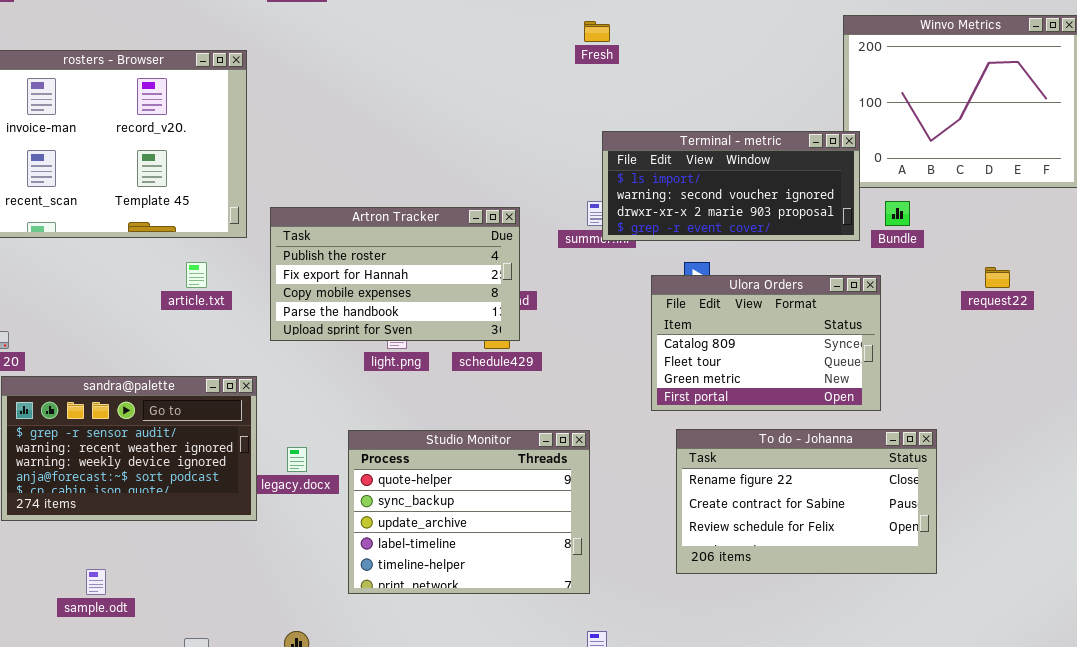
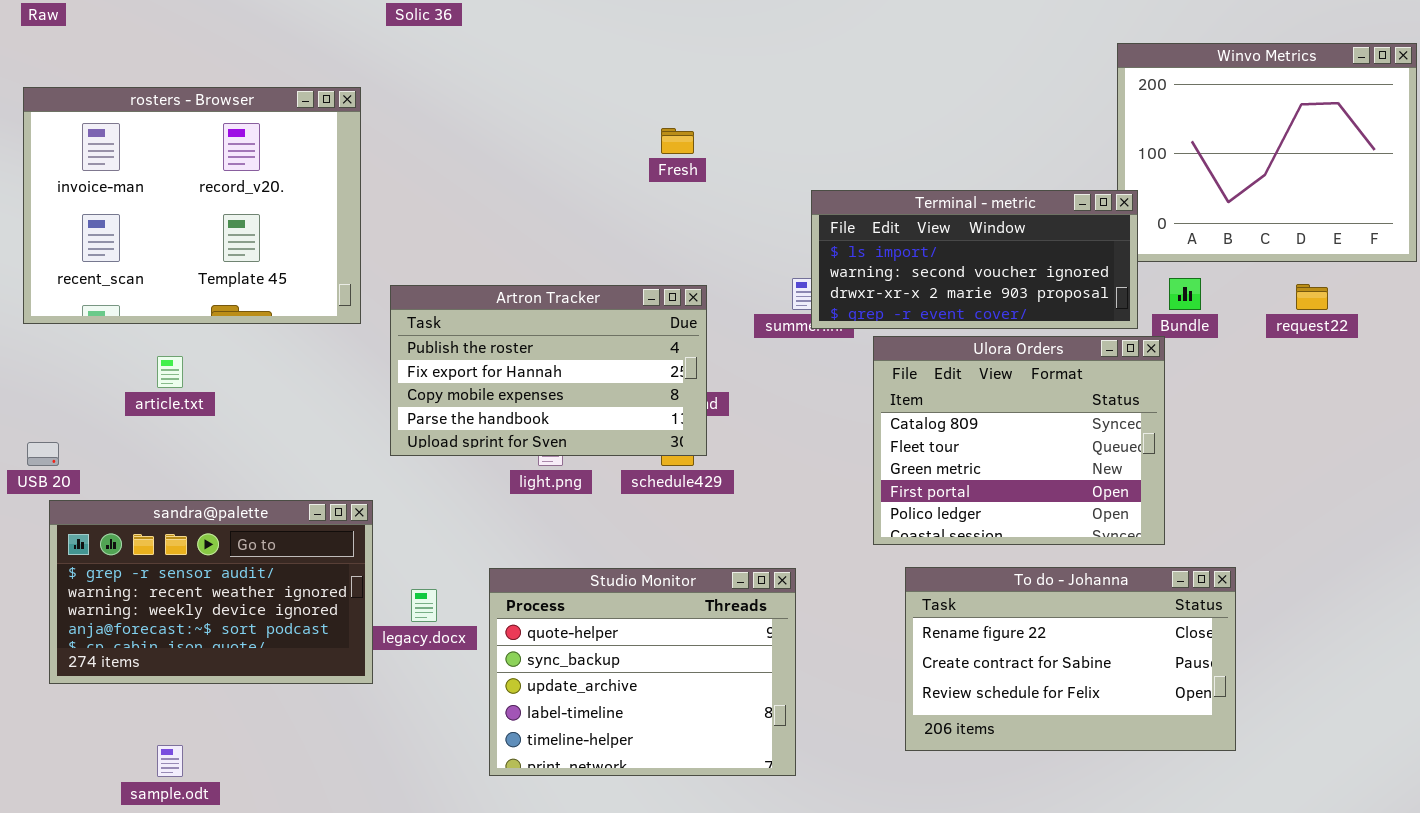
Fresh: [584,21,610,42] -> [661,128,694,154], moved
article.txt: [186,262,207,288] -> [157,356,183,388], moved
request22: [985,267,1010,288] -> [1296,284,1328,310], moved
Ulora Orders: [651,275,881,411] -> [873,336,1165,545], resized

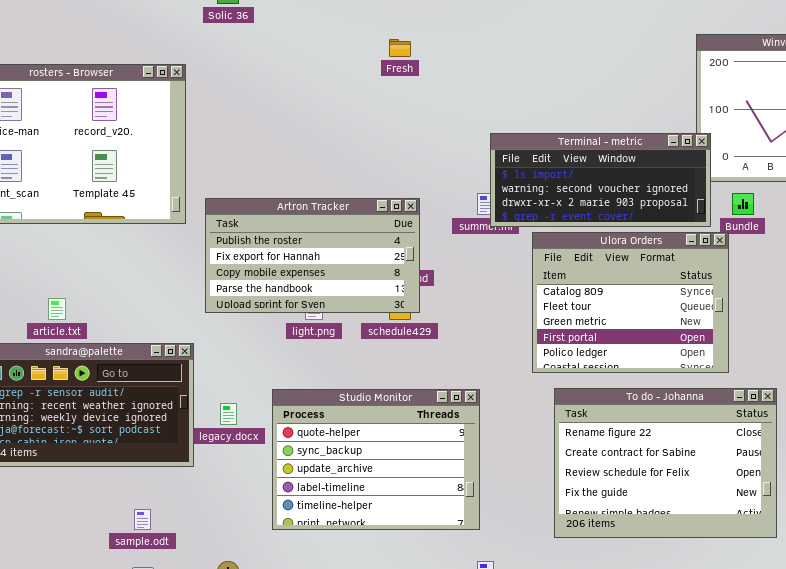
Fresh: [661,128,694,154] -> [389,39,411,57], moved
article.txt: [157,356,183,388] -> [48,298,66,320], moved
To do - Johanna: [905,567,1236,751] -> [554,388,777,538], resized
sample.odt: [157,745,183,777] -> [134,509,151,530], moved

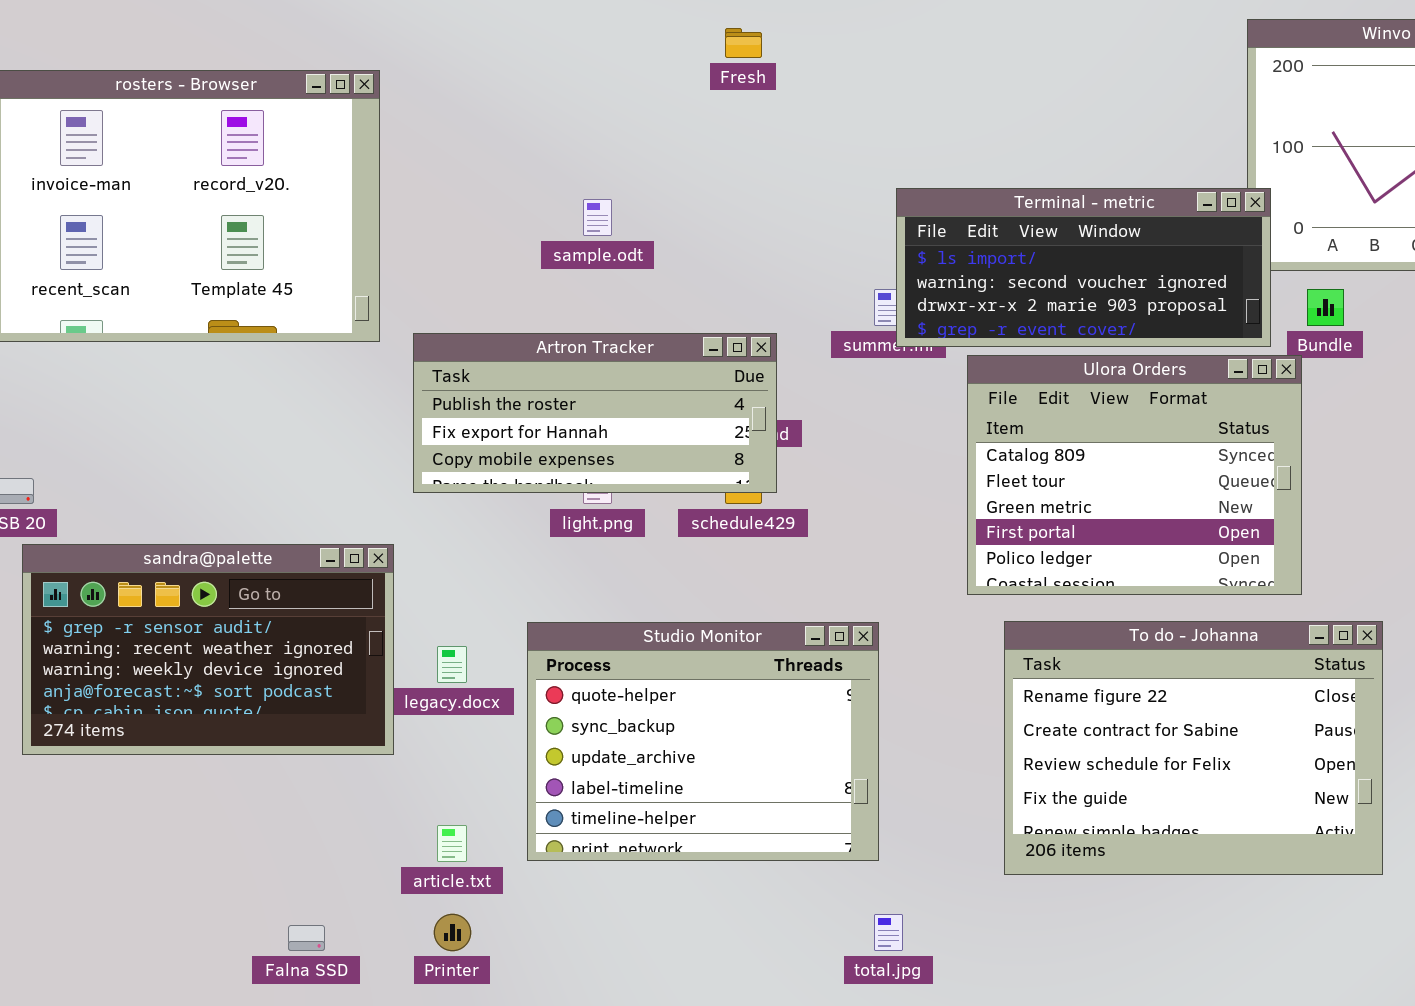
Artron Tracker: [205,198,420,313] -> [413,333,777,493], resized
article.txt: [48,298,66,320] -> [437,825,467,862], moved
sample.odt: [134,509,151,530] -> [583,199,612,236], moved

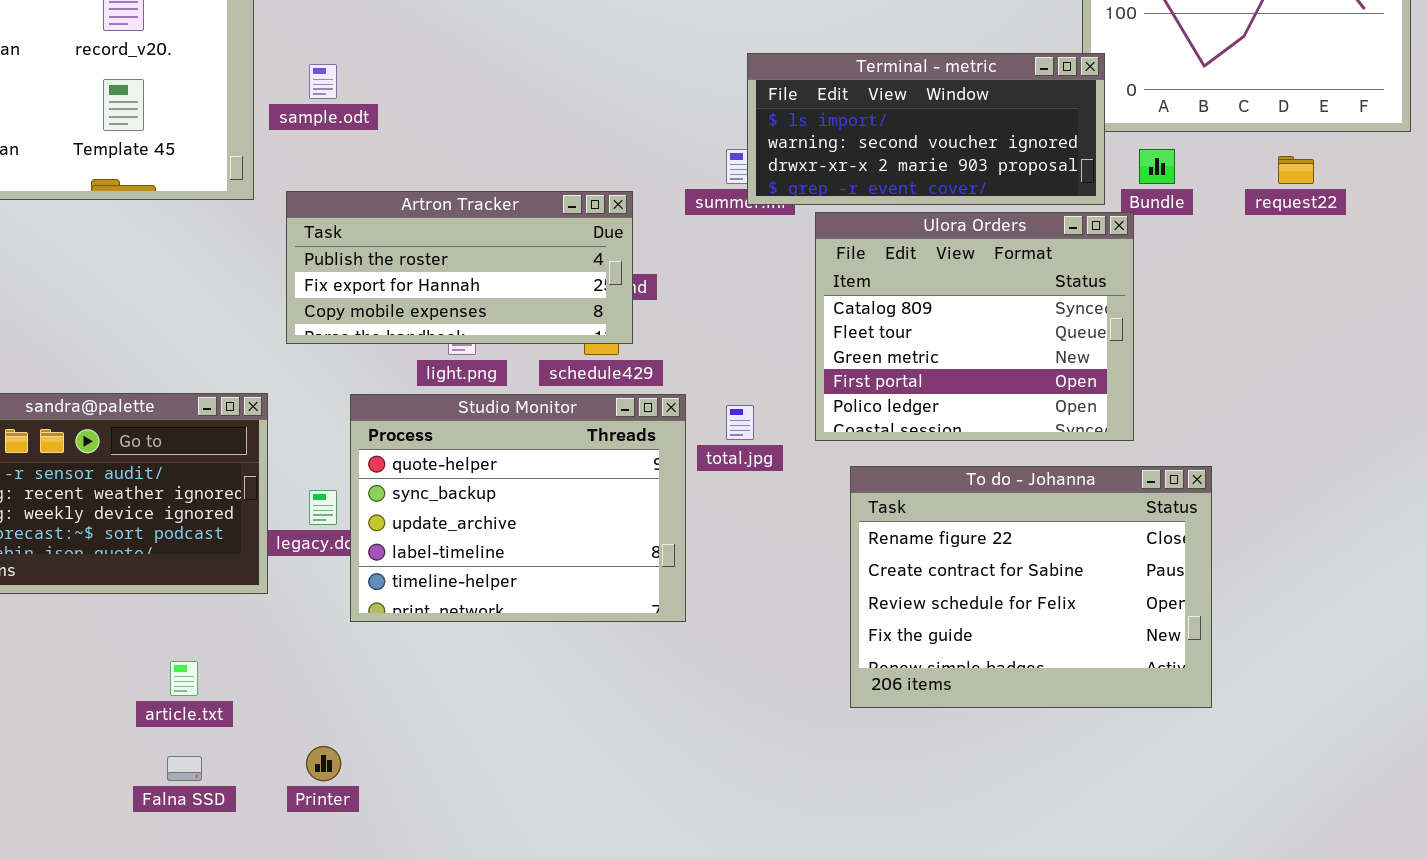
sample.odt: [583,199,612,236] -> [309,64,337,99], moved
Studio Monitor: [527,622,879,861] -> [350,394,686,622], moved
article.txt: [437,825,467,862] -> [170,661,198,696], moved
total.jpg: [874,914,903,951] -> [726,405,754,440], moved

